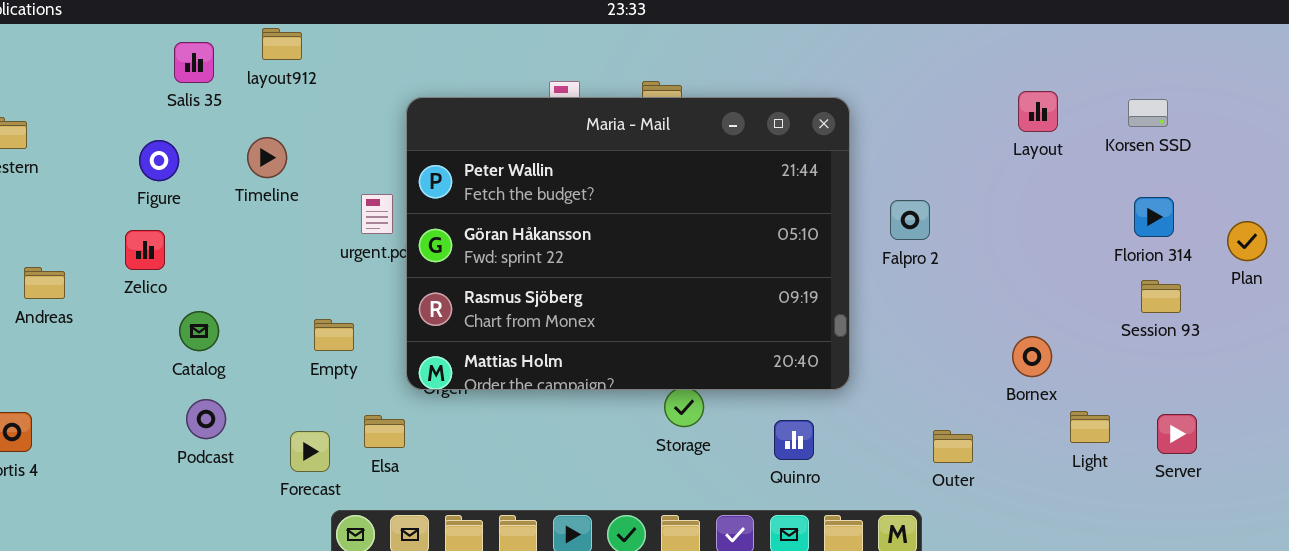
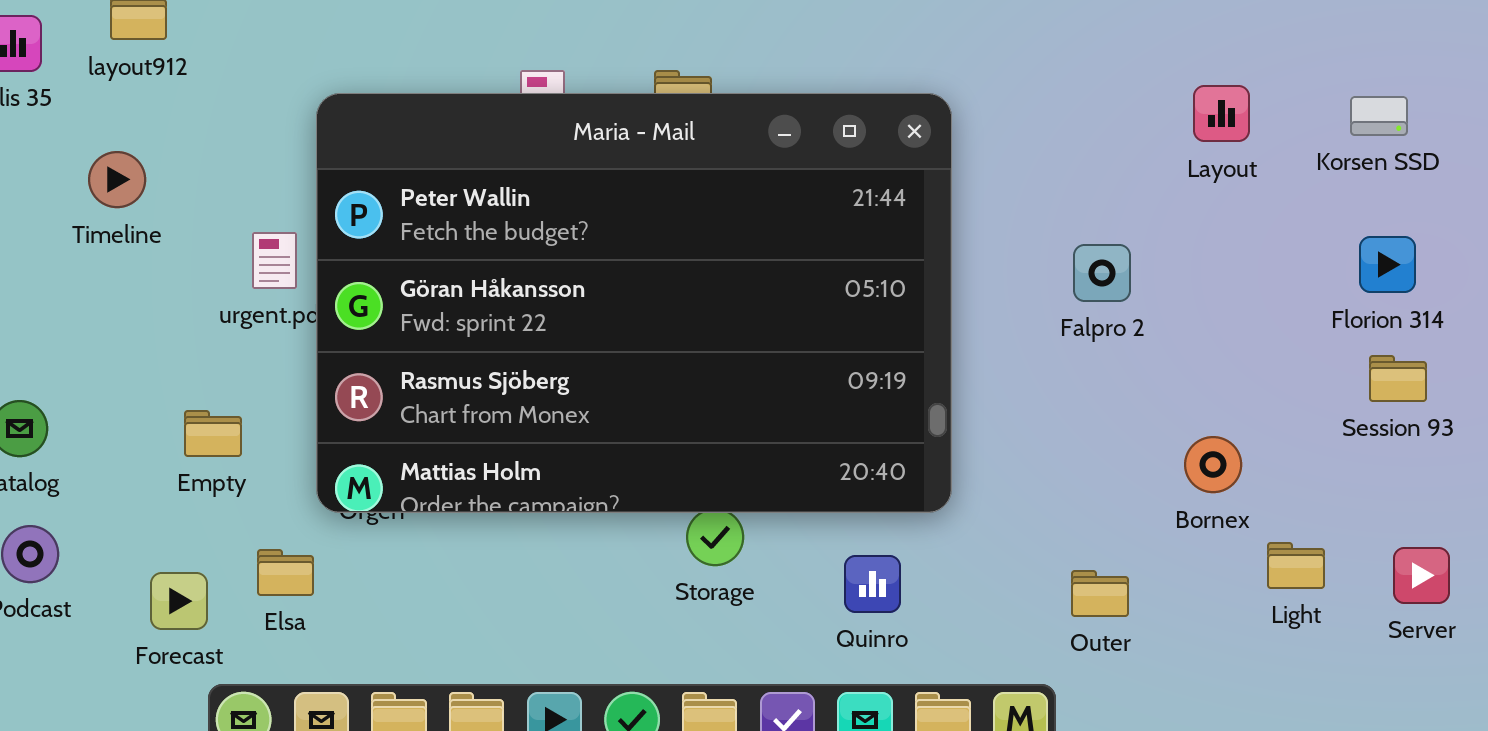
Falpro 2: [890,200,930,240] -> [1073,244,1131,302], moved

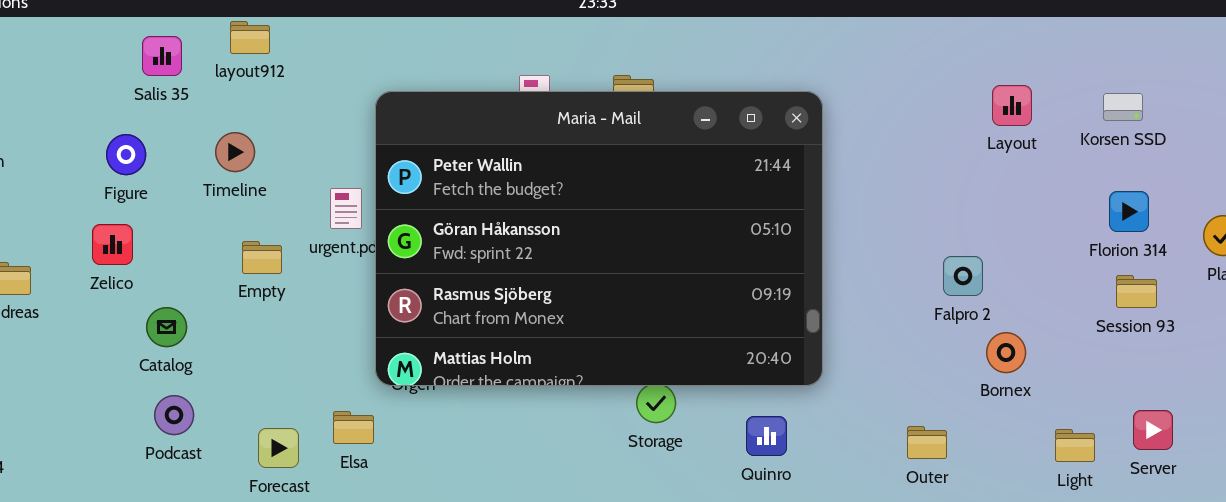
Falpro 2: [1073,244,1131,302] -> [943,256,983,296], moved
Empty: [184,410,242,457] -> [242,241,282,274], moved
Light: [1267,542,1325,589] -> [1055,429,1095,462], moved

